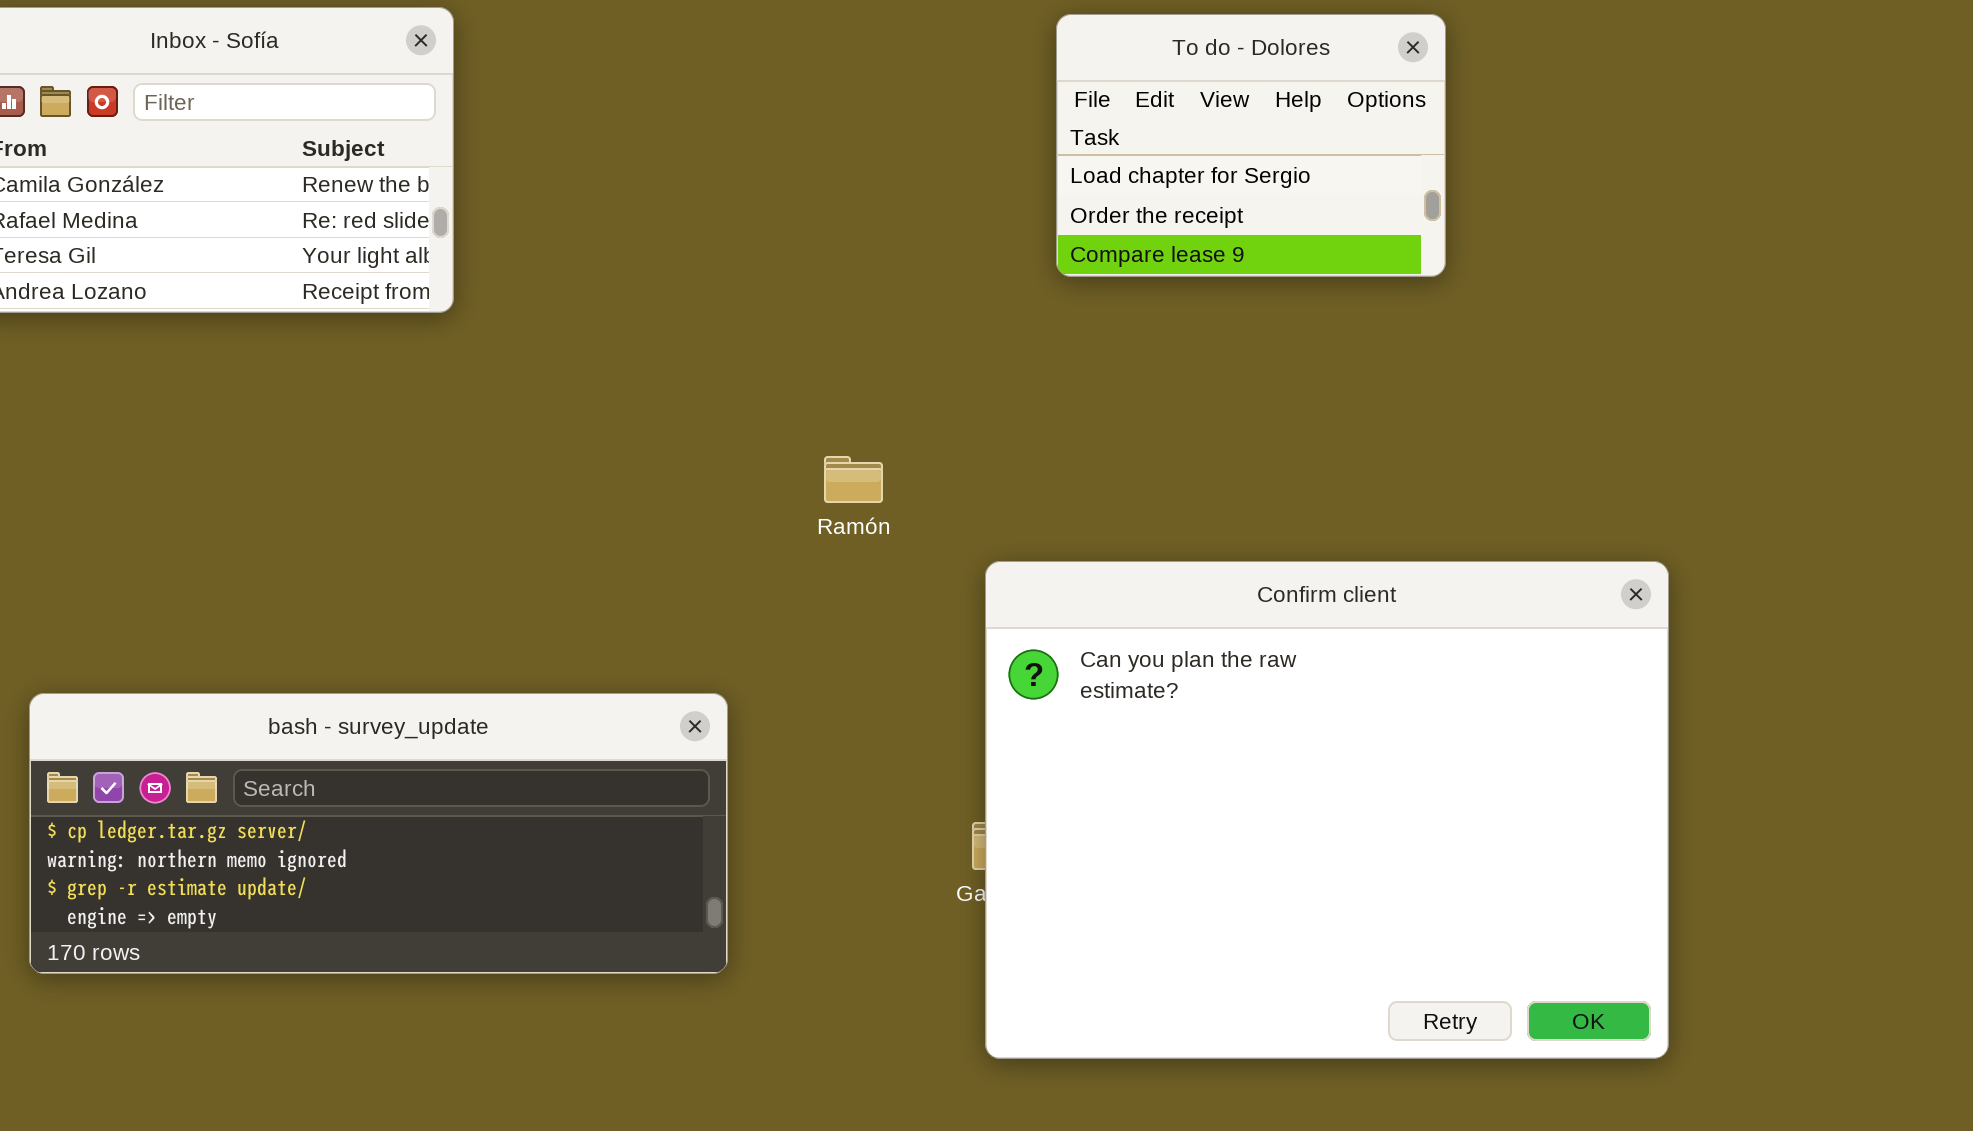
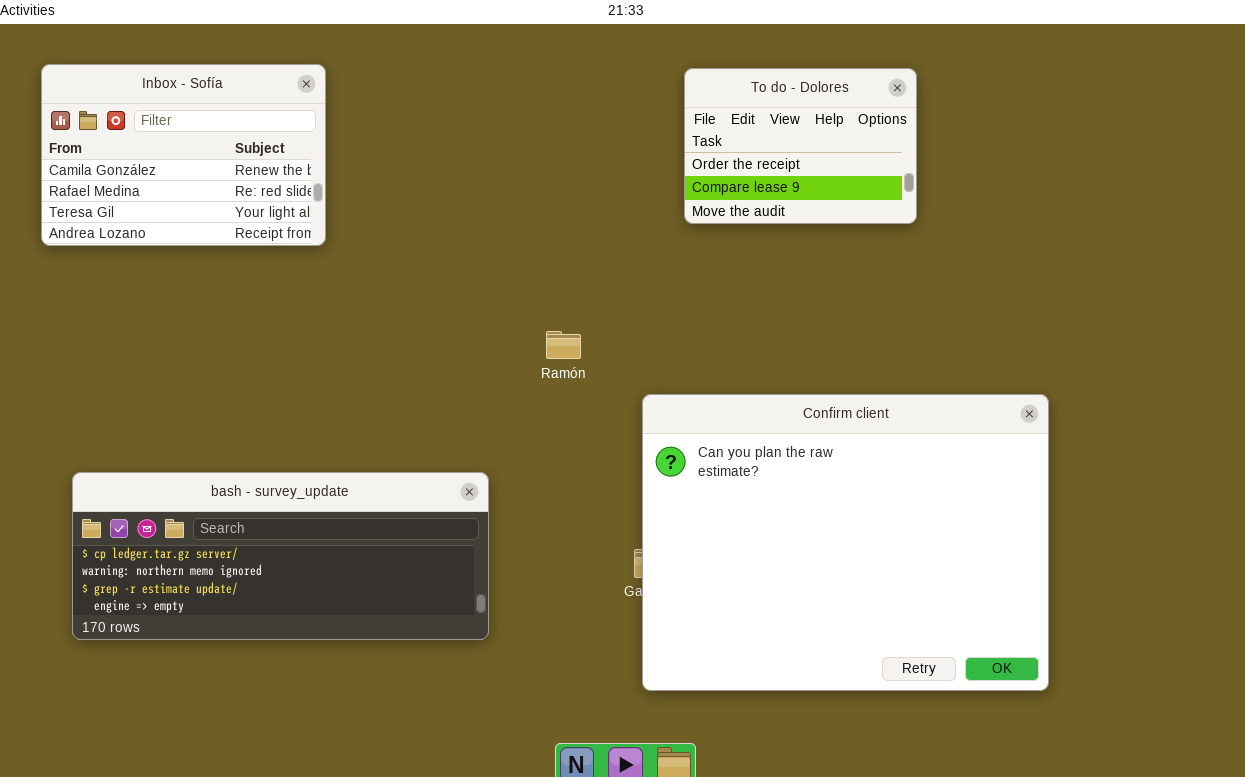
To do - Dolores: [1056,14,1446,277] -> [684,68,917,224], scrolled down 1 row

